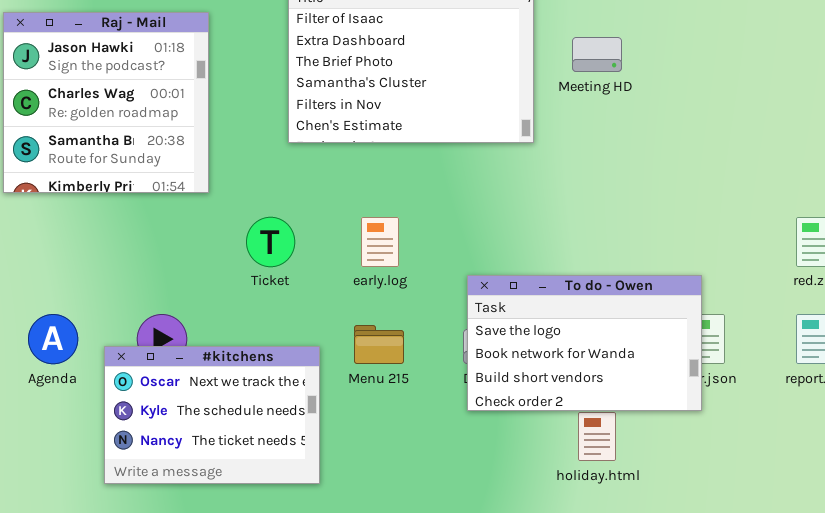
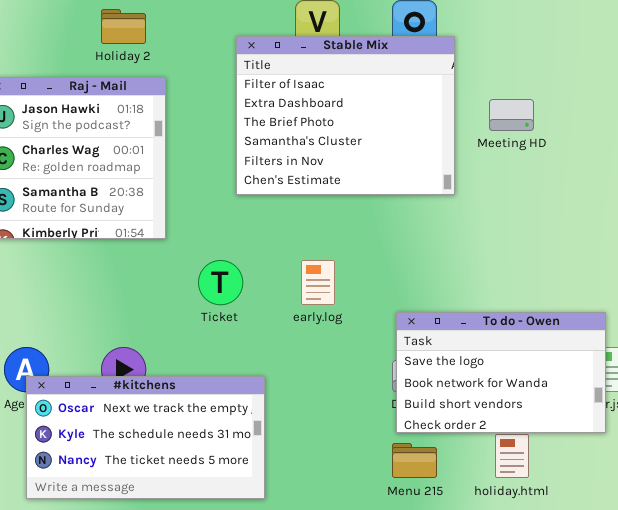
Menu 215: [354,325,404,364] -> [392,443,437,478], moved
#kitchens: [104,346,320,484] -> [26,376,265,499], resized

